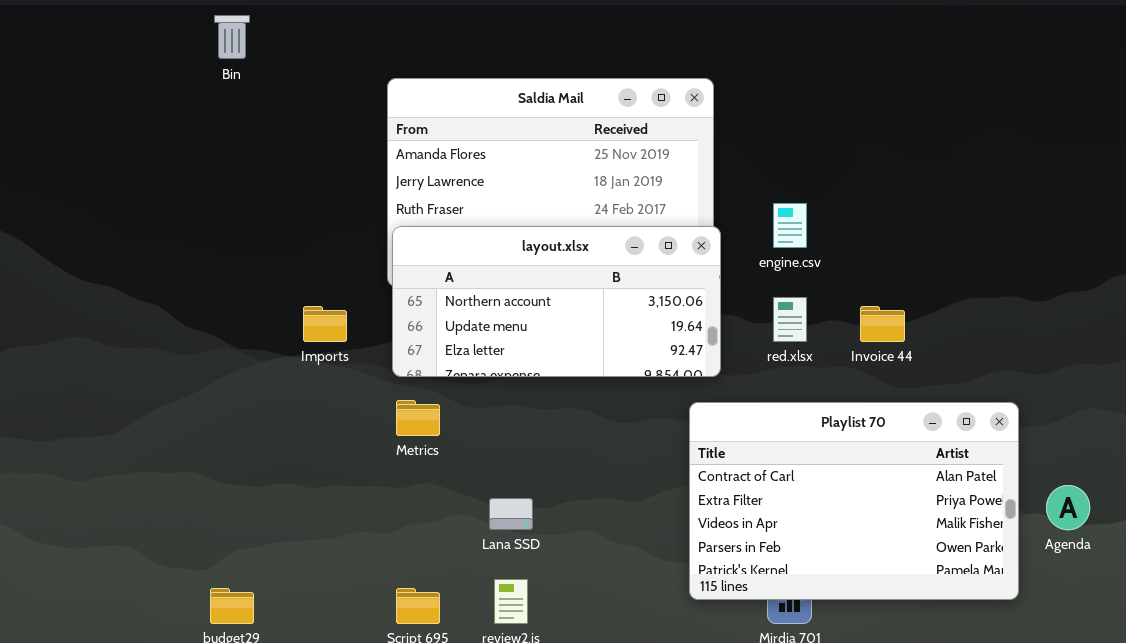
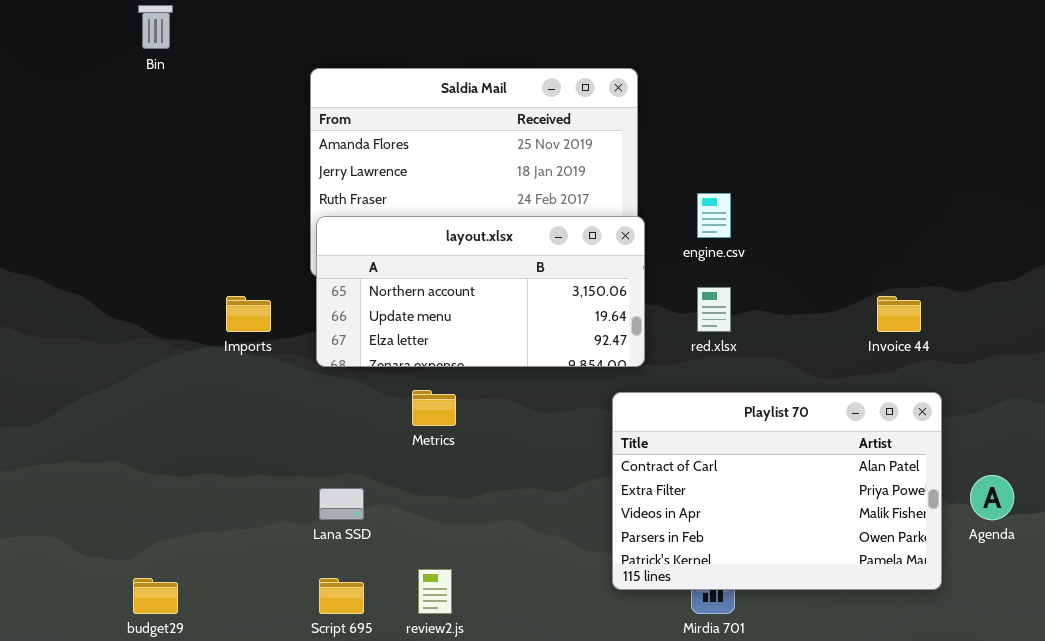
Invoice 44: [860,306,905,342] -> [877,296,921,332], moved
Metrics: [396,400,440,436] -> [412,390,456,426], moved
Lana SSD: [489,498,533,530] -> [319,488,364,520], moved

